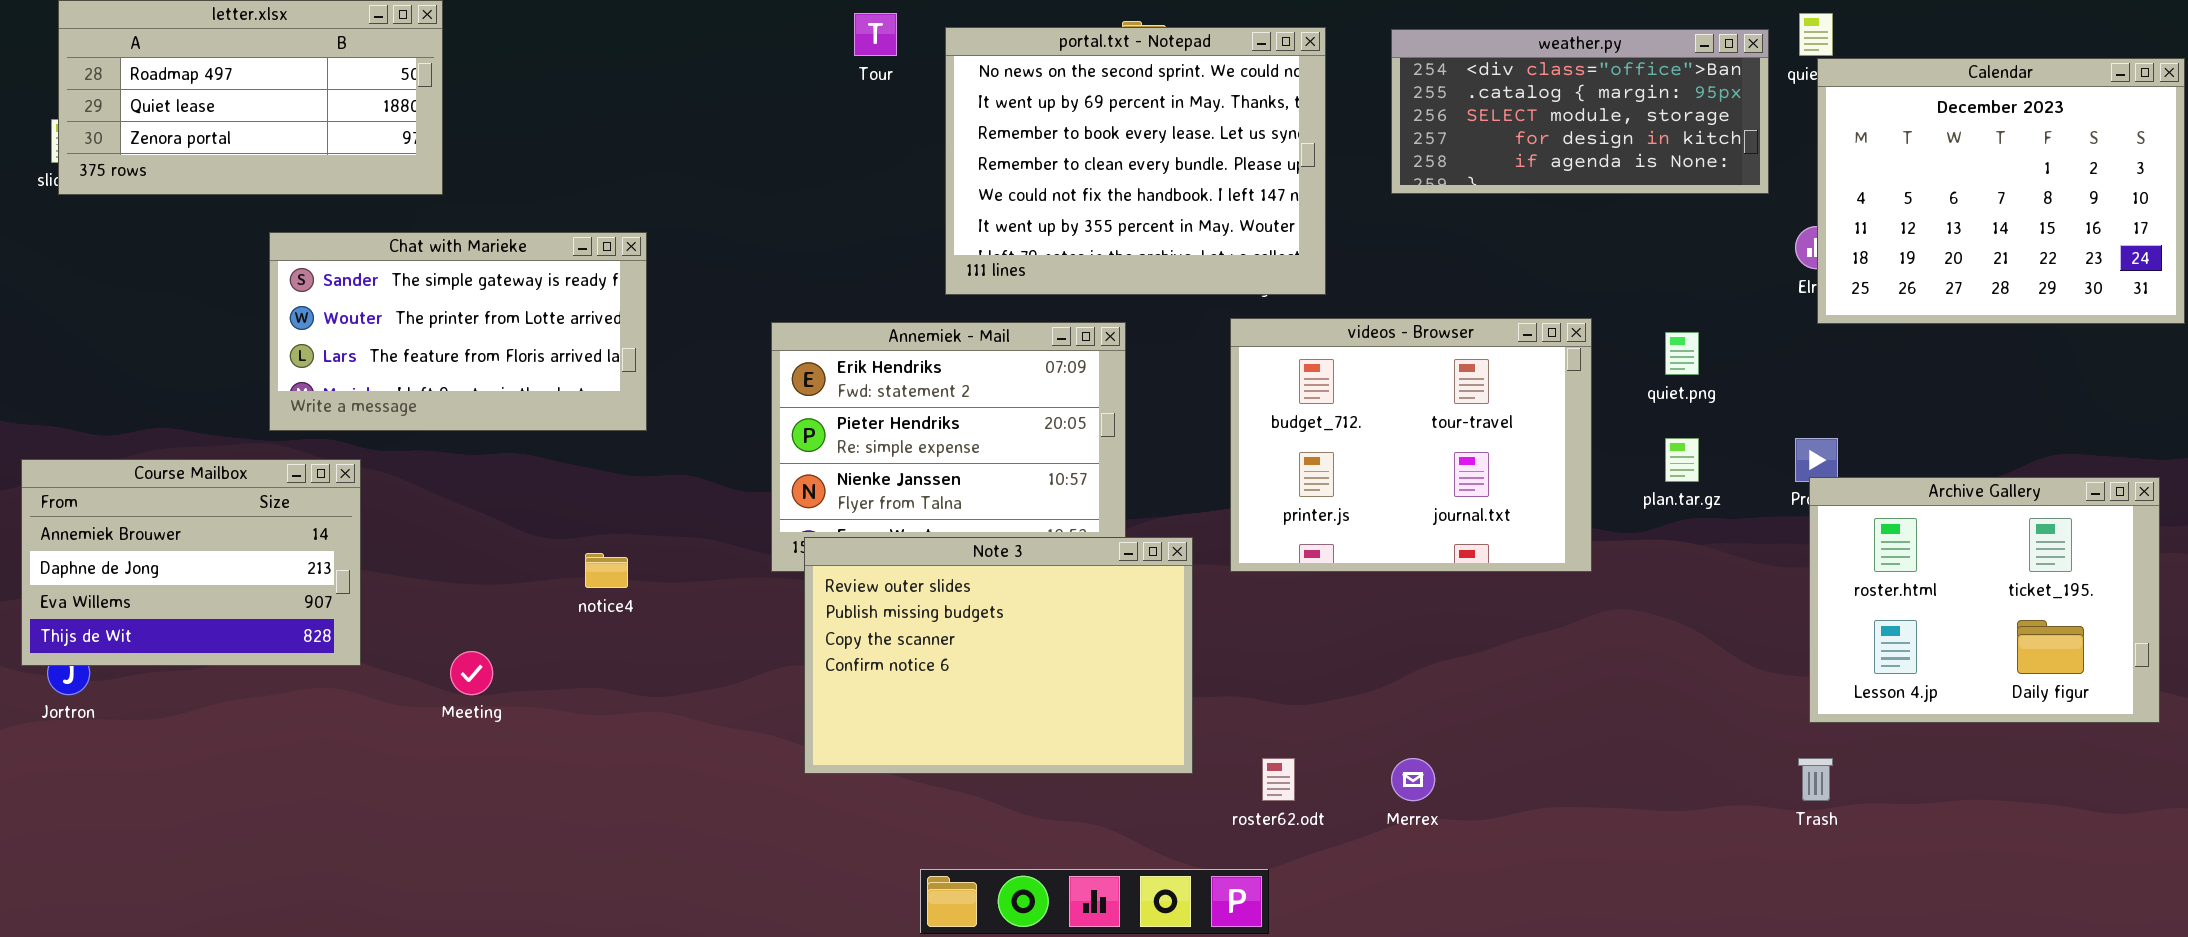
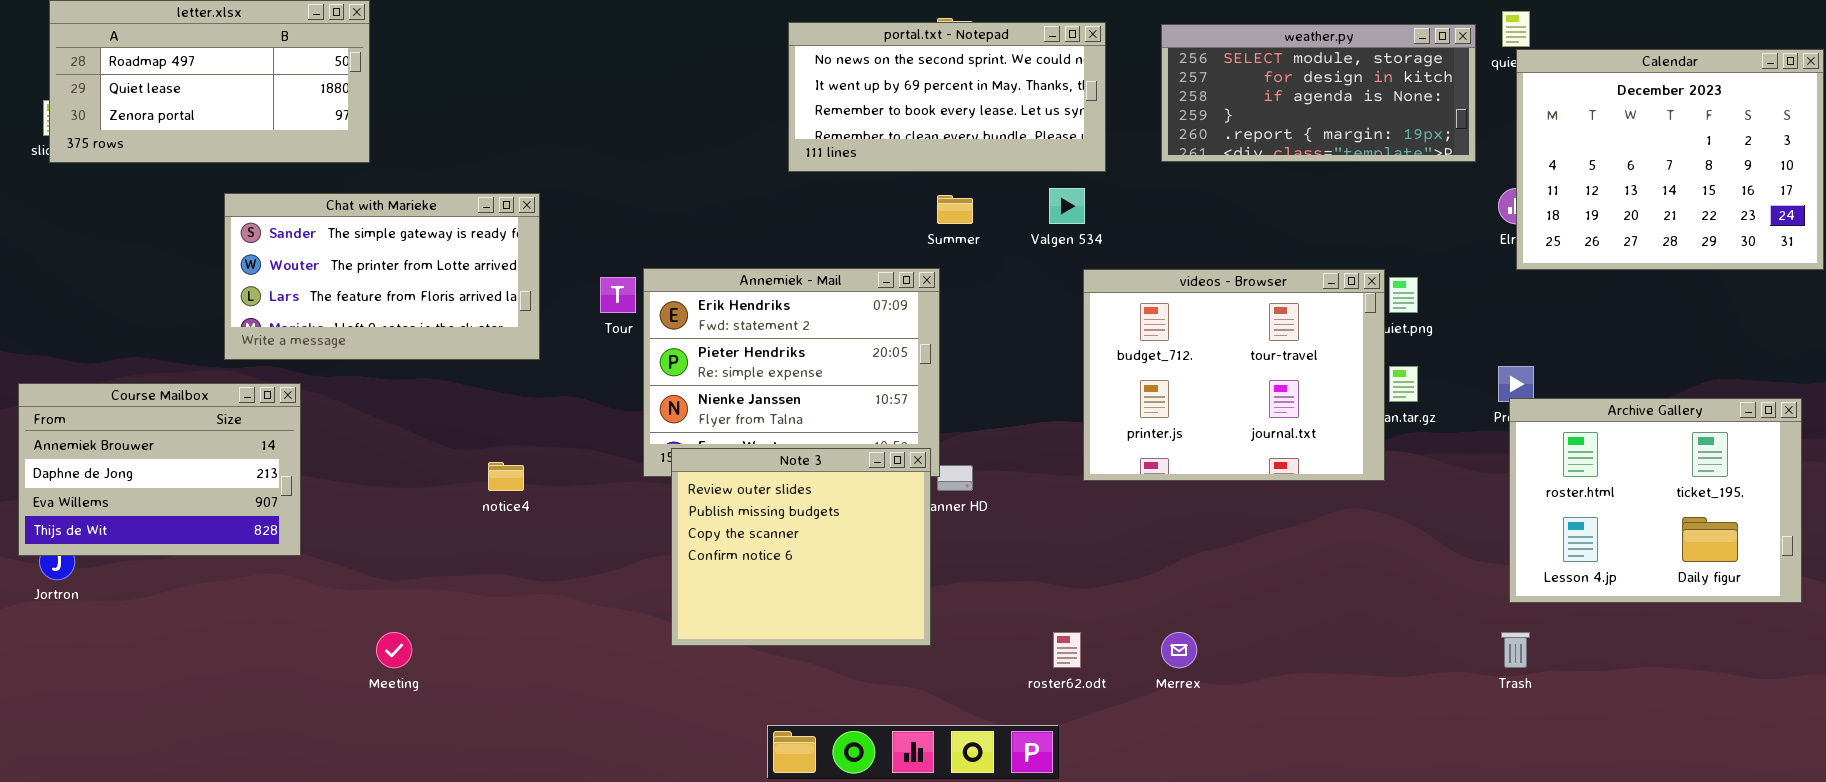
Tour: [854,13,897,56] -> [600,277,636,313], moved
portal.txt - Notepad: [945,27,1326,295] -> [788,22,1106,172], resized
weather.py: [1391,29,1769,194] -> [1161,24,1476,162], scrolled down 2 rows
videos - Browser: [1230,318,1592,572] -> [1083,269,1385,481], moved
Note 3: [804,537,1193,774] -> [671,448,931,646], resized
Meeting: [450,651,493,695] -> [376,632,412,668], moved

